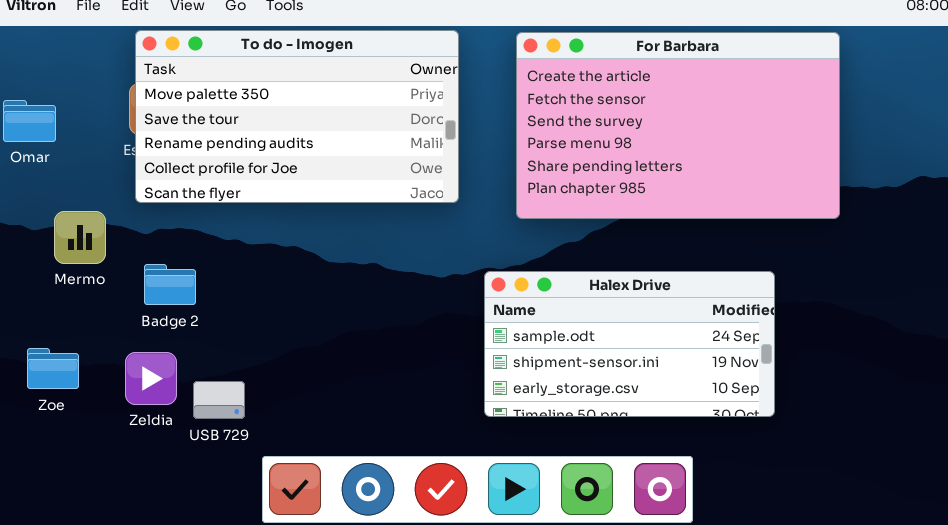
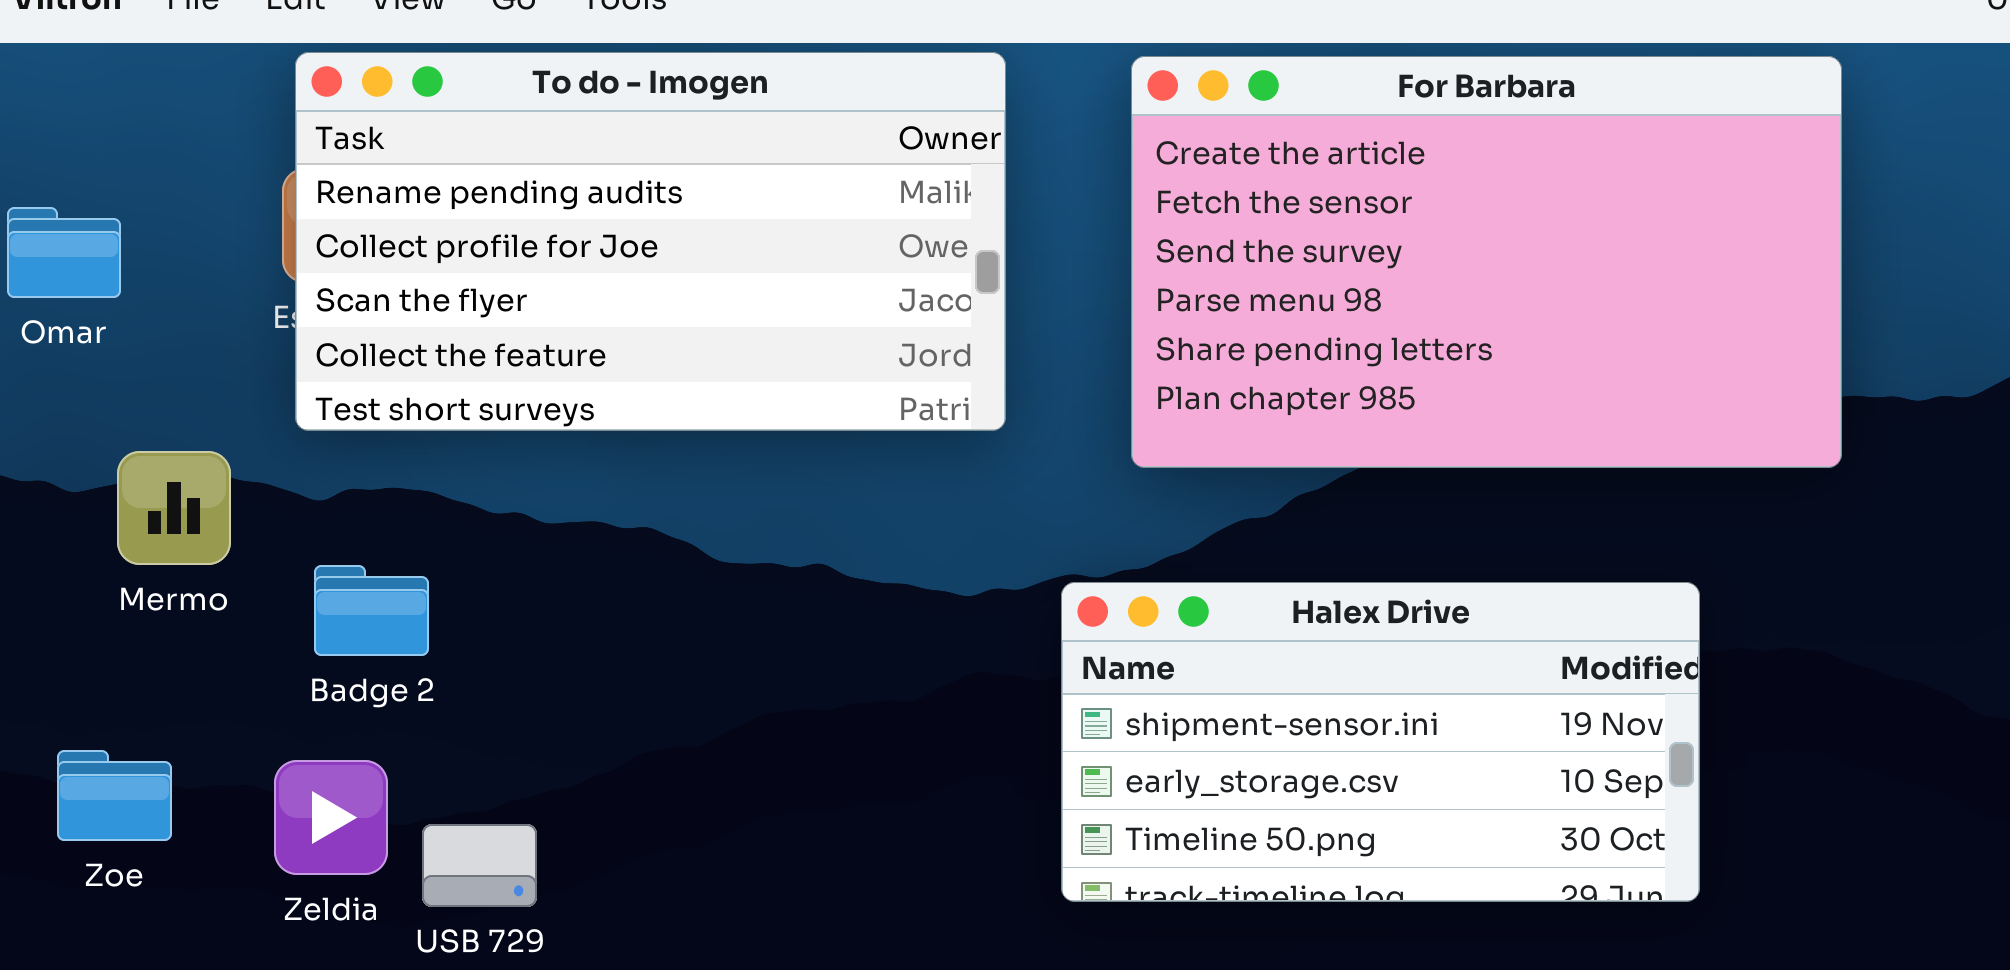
To do - Imogen: [135,30,459,203] -> [295,52,1006,431], scrolled down 2 rows
Halex Drive: [484,271,775,417] -> [1061,582,1700,902], scrolled down 1 row

